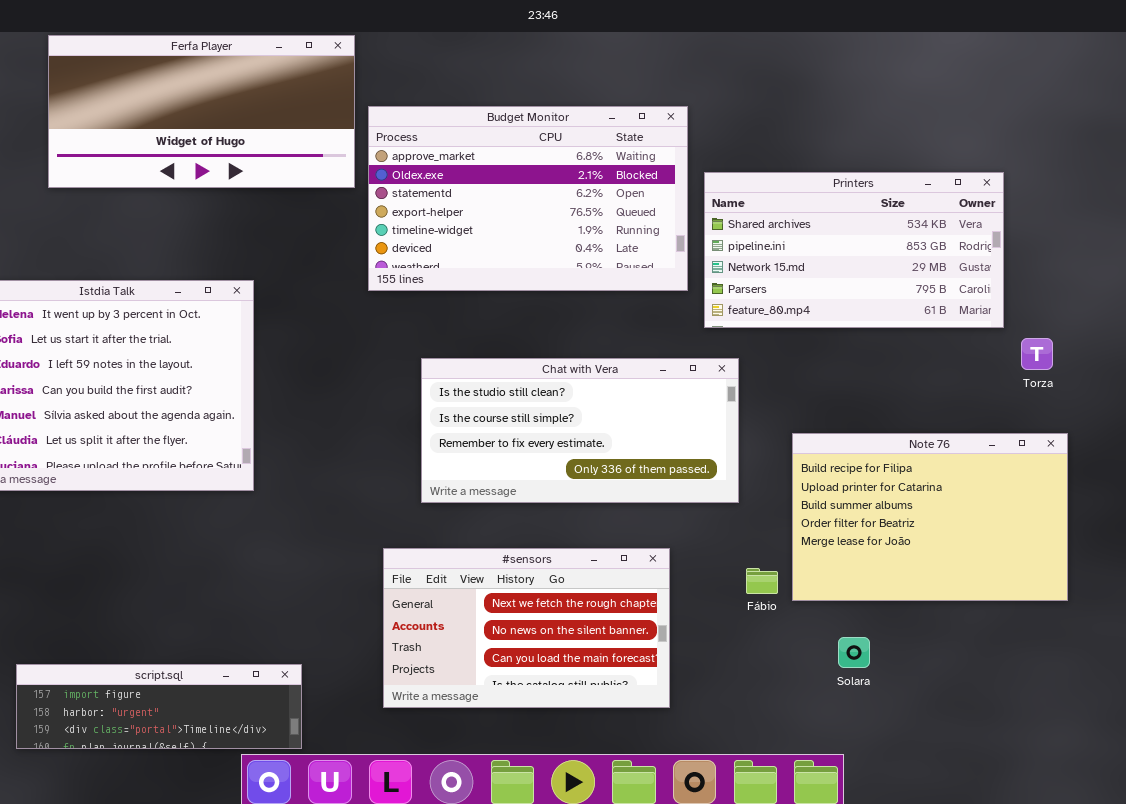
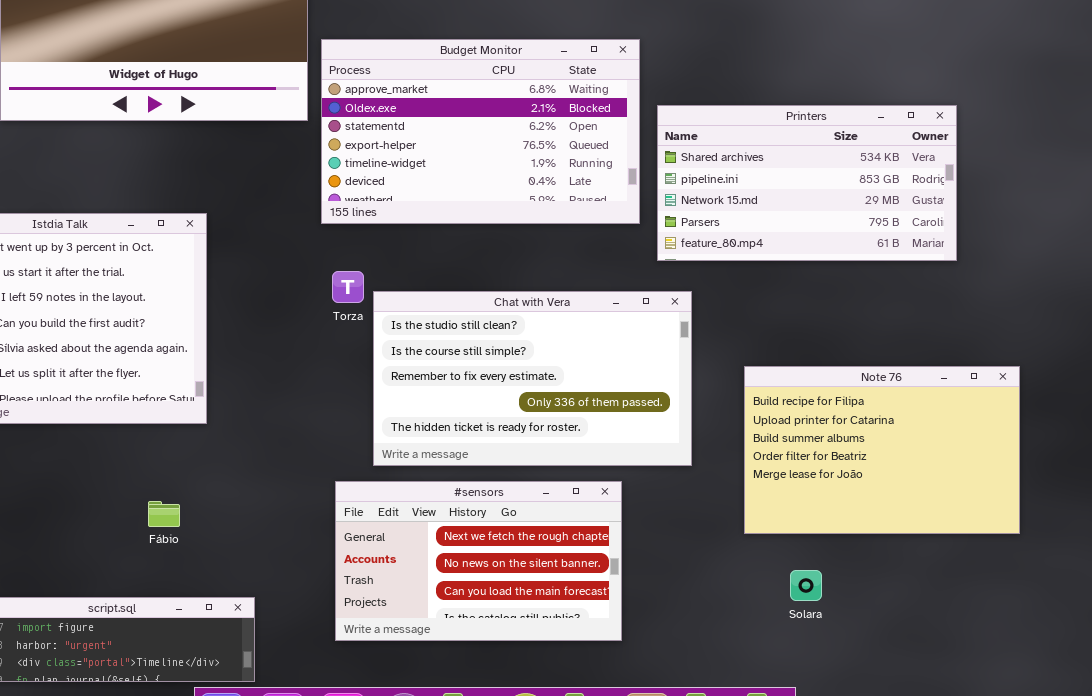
Torza: [1021,338,1053,370] -> [332,271,364,303], moved
Chat with Vera: [421,358,739,503] -> [373,291,692,466], resized
Fábio: [746,568,778,594] -> [148,501,180,527], moved

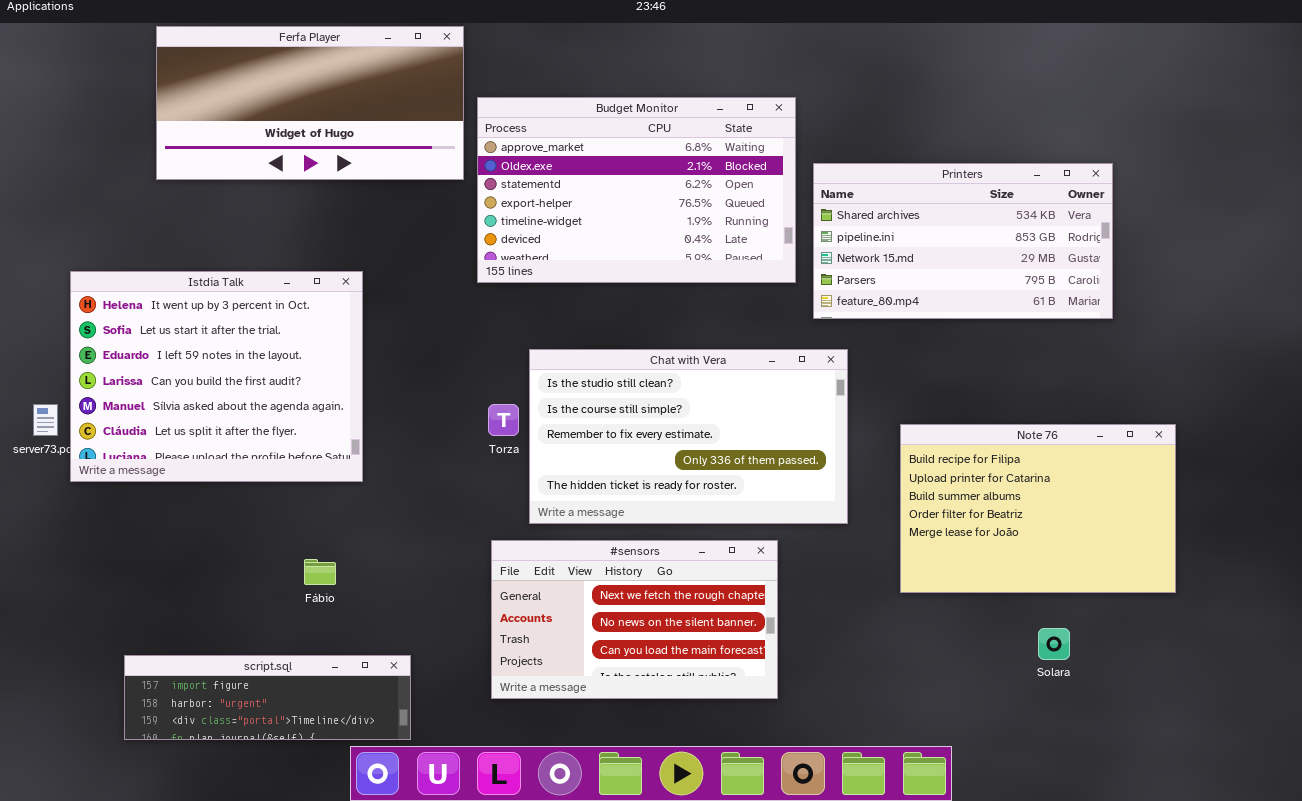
Torza: [332,271,364,303] -> [488,404,519,436], moved
Solara: [790,570,822,601] -> [1038,628,1070,660], moved

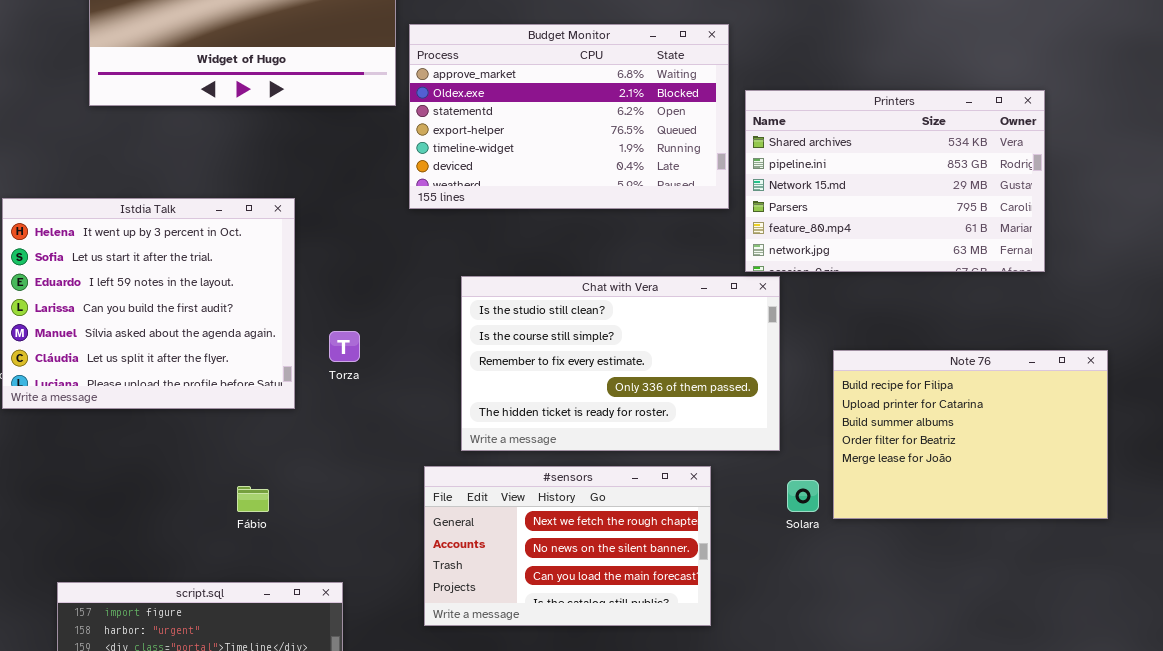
Printers: [813,163,1113,319] -> [745,90,1045,272], resized
Torza: [488,404,519,436] -> [329,331,360,362], moved
Solara: [1038,628,1070,660] -> [787,480,819,512], moved

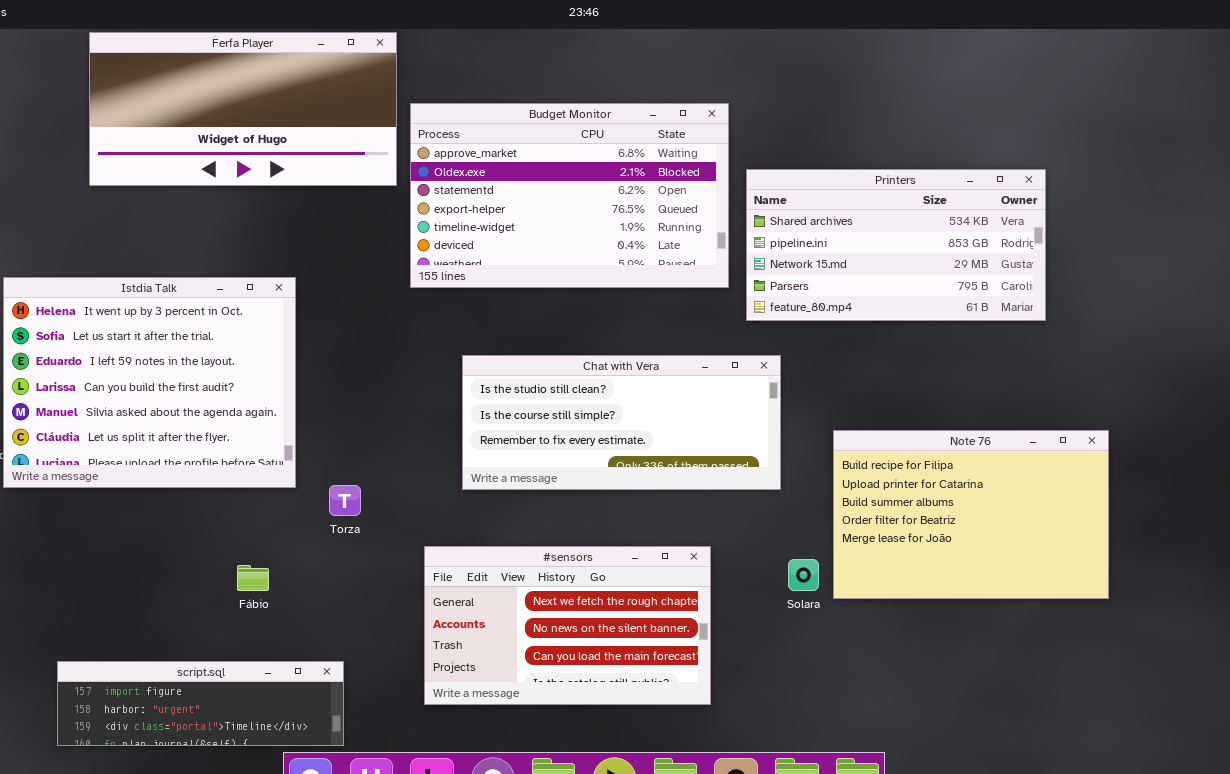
Printers: [745,90,1045,272] -> [746,169,1046,321], resized
Chat with Vera: [461,276,780,451] -> [462,355,781,490], resized
Torza: [329,331,360,362] -> [329,485,361,516], moved

